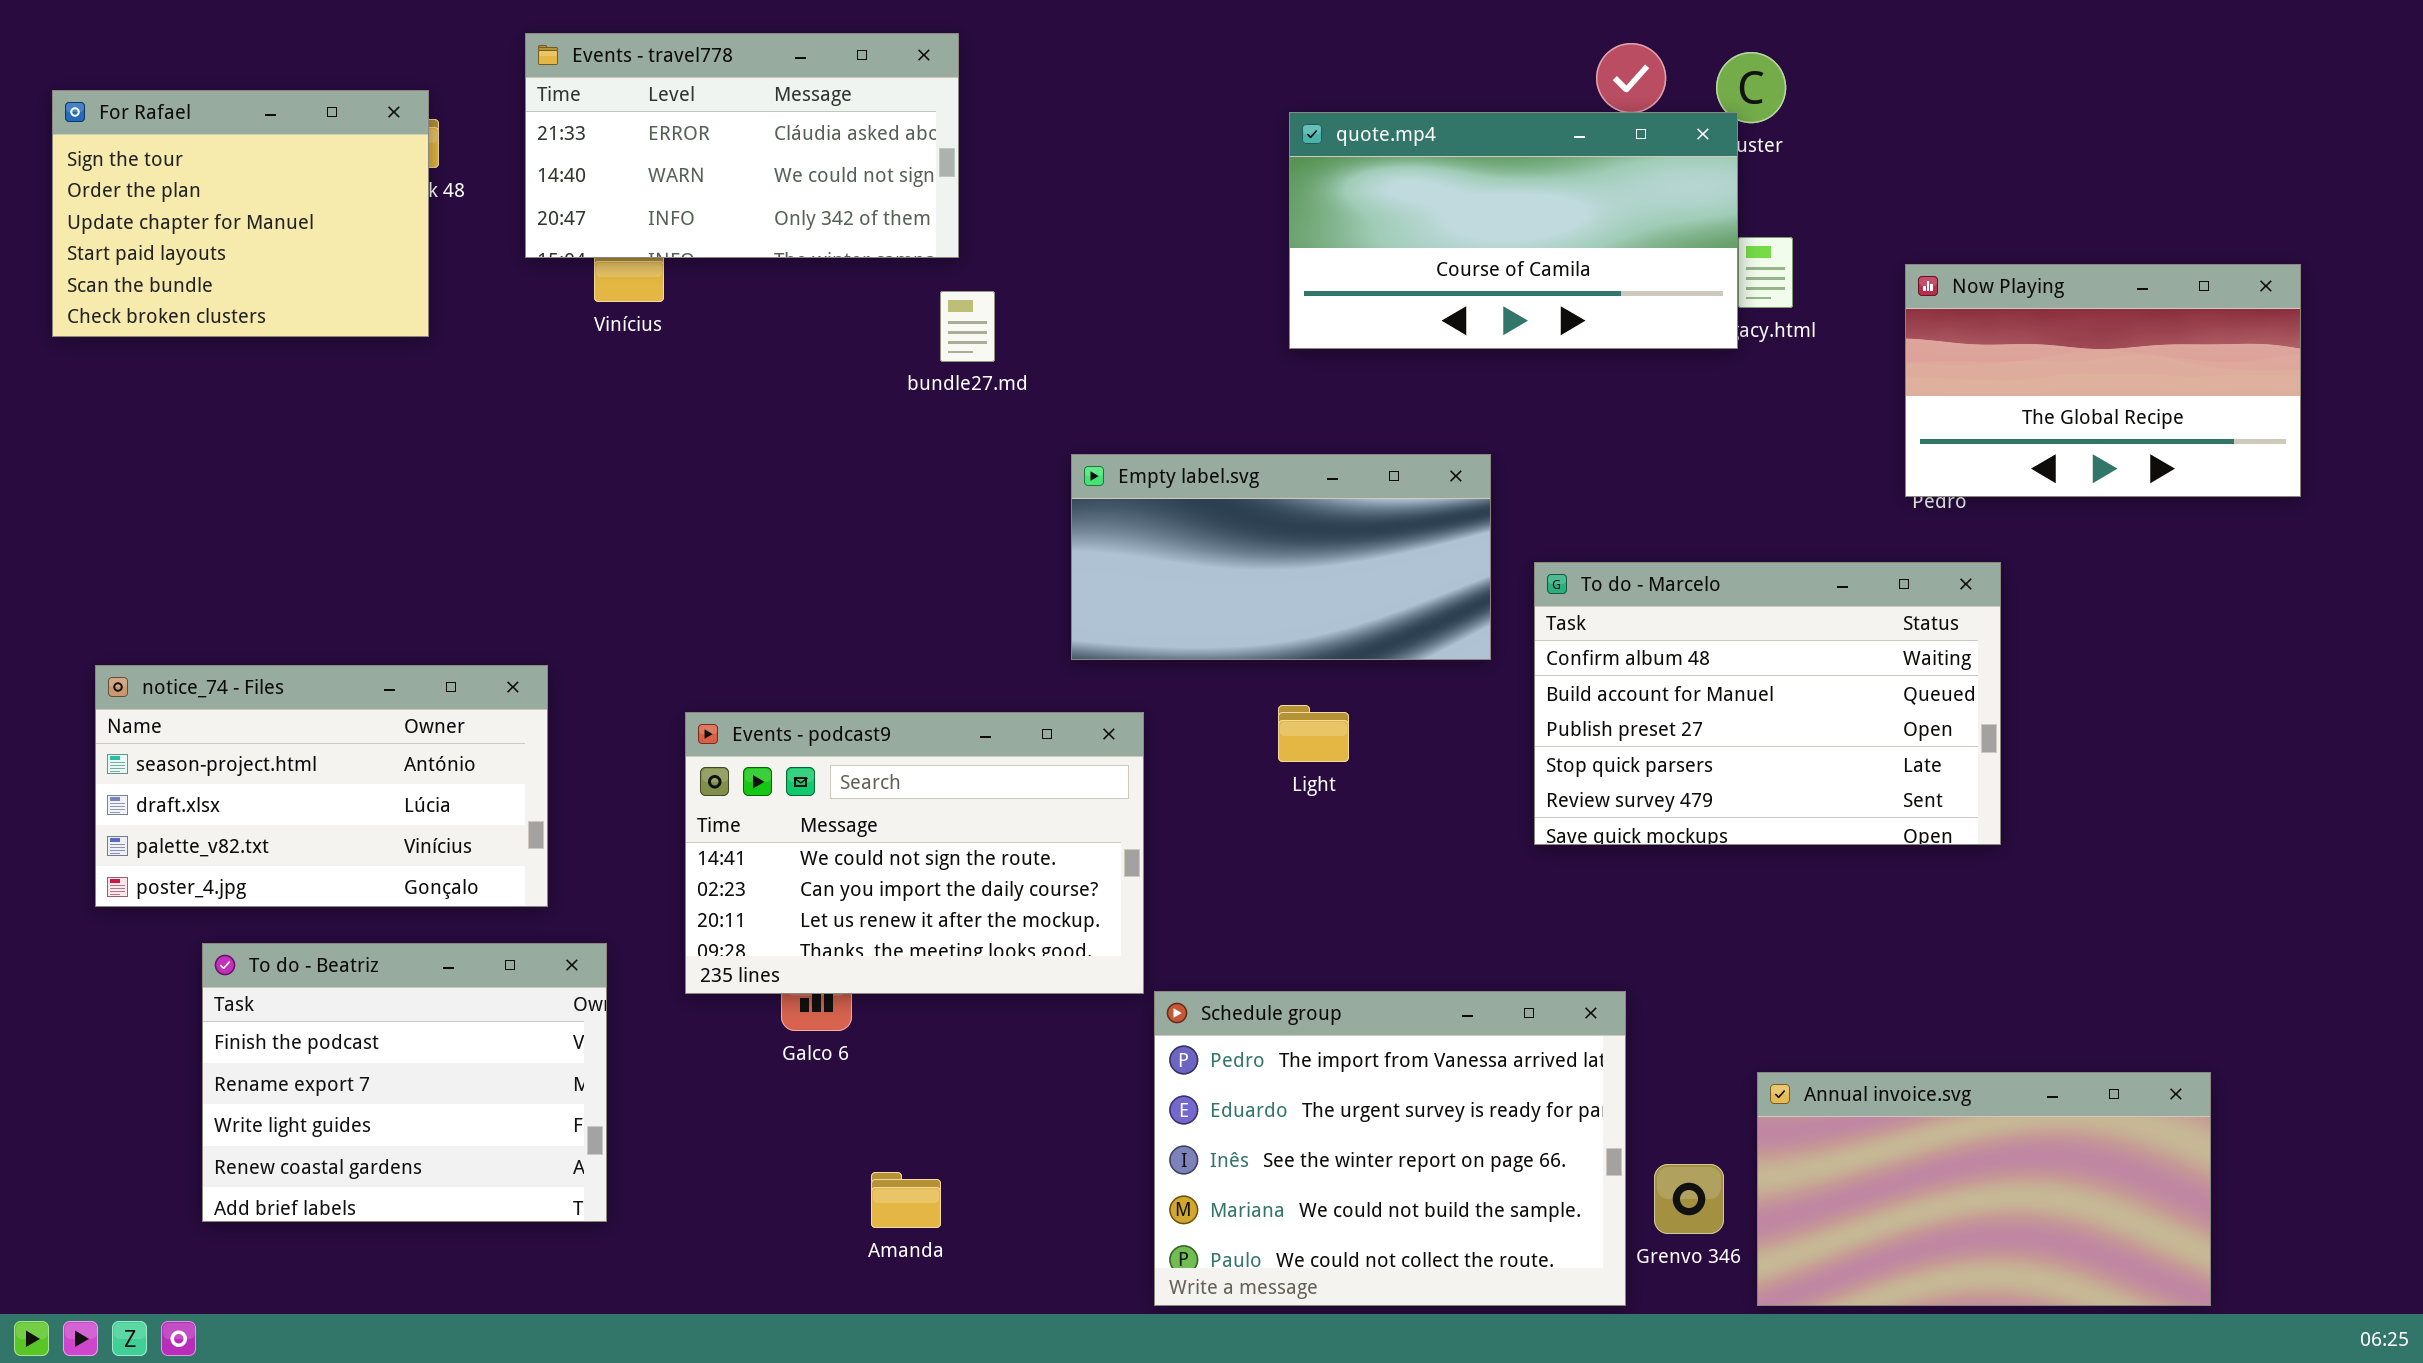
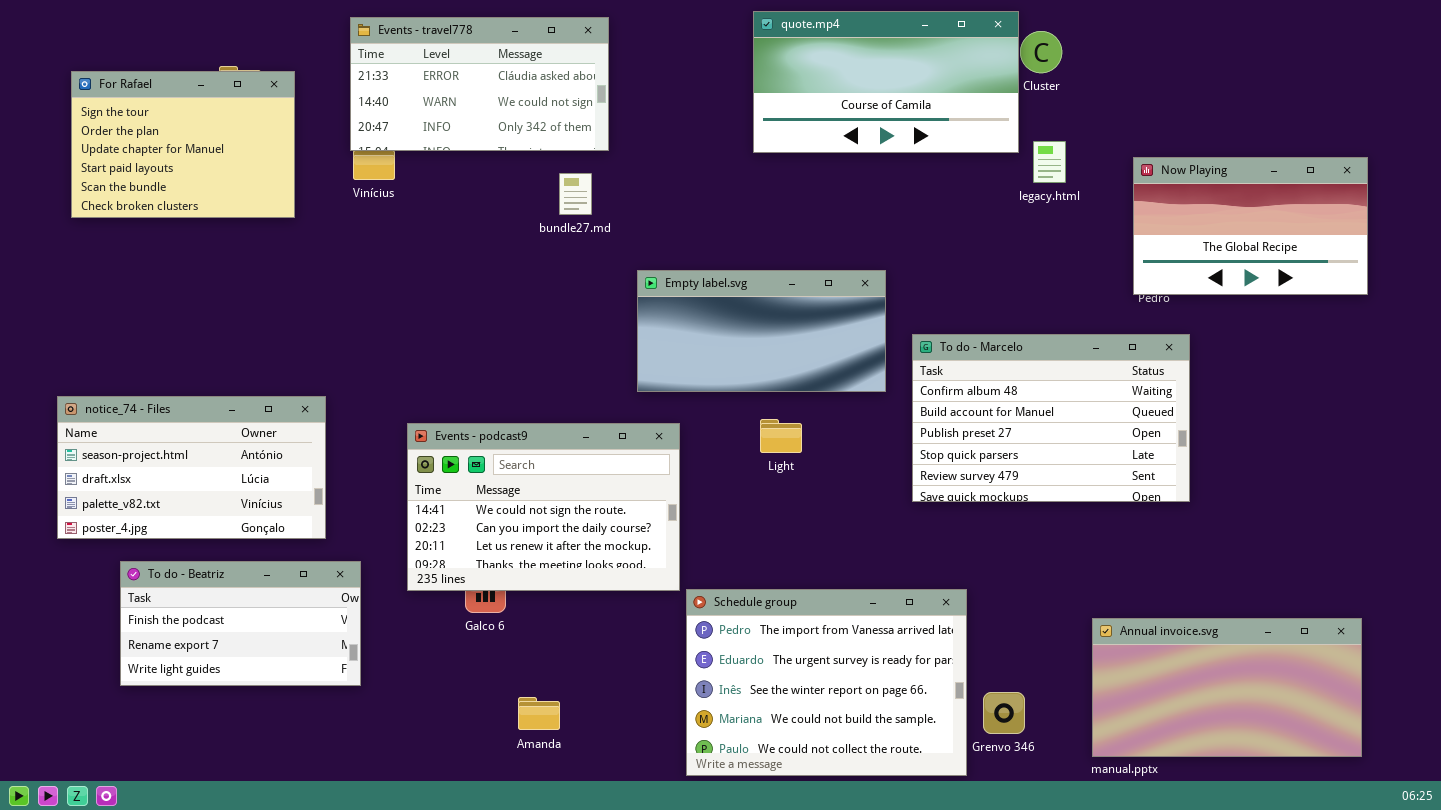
Events - travel778: [525,33,959,258] -> [350,17,609,151], moved
For Rafael: [52,90,429,337] -> [71,71,295,218], moved
quote.mp4: [1289,112,1738,349] -> [753,11,1019,153], moved
To do - Beatriz: [202,943,607,1222] -> [120,561,361,686], resized
Annual invoice.svg: [1757,1072,2211,1306] -> [1092,618,1362,757], moved

